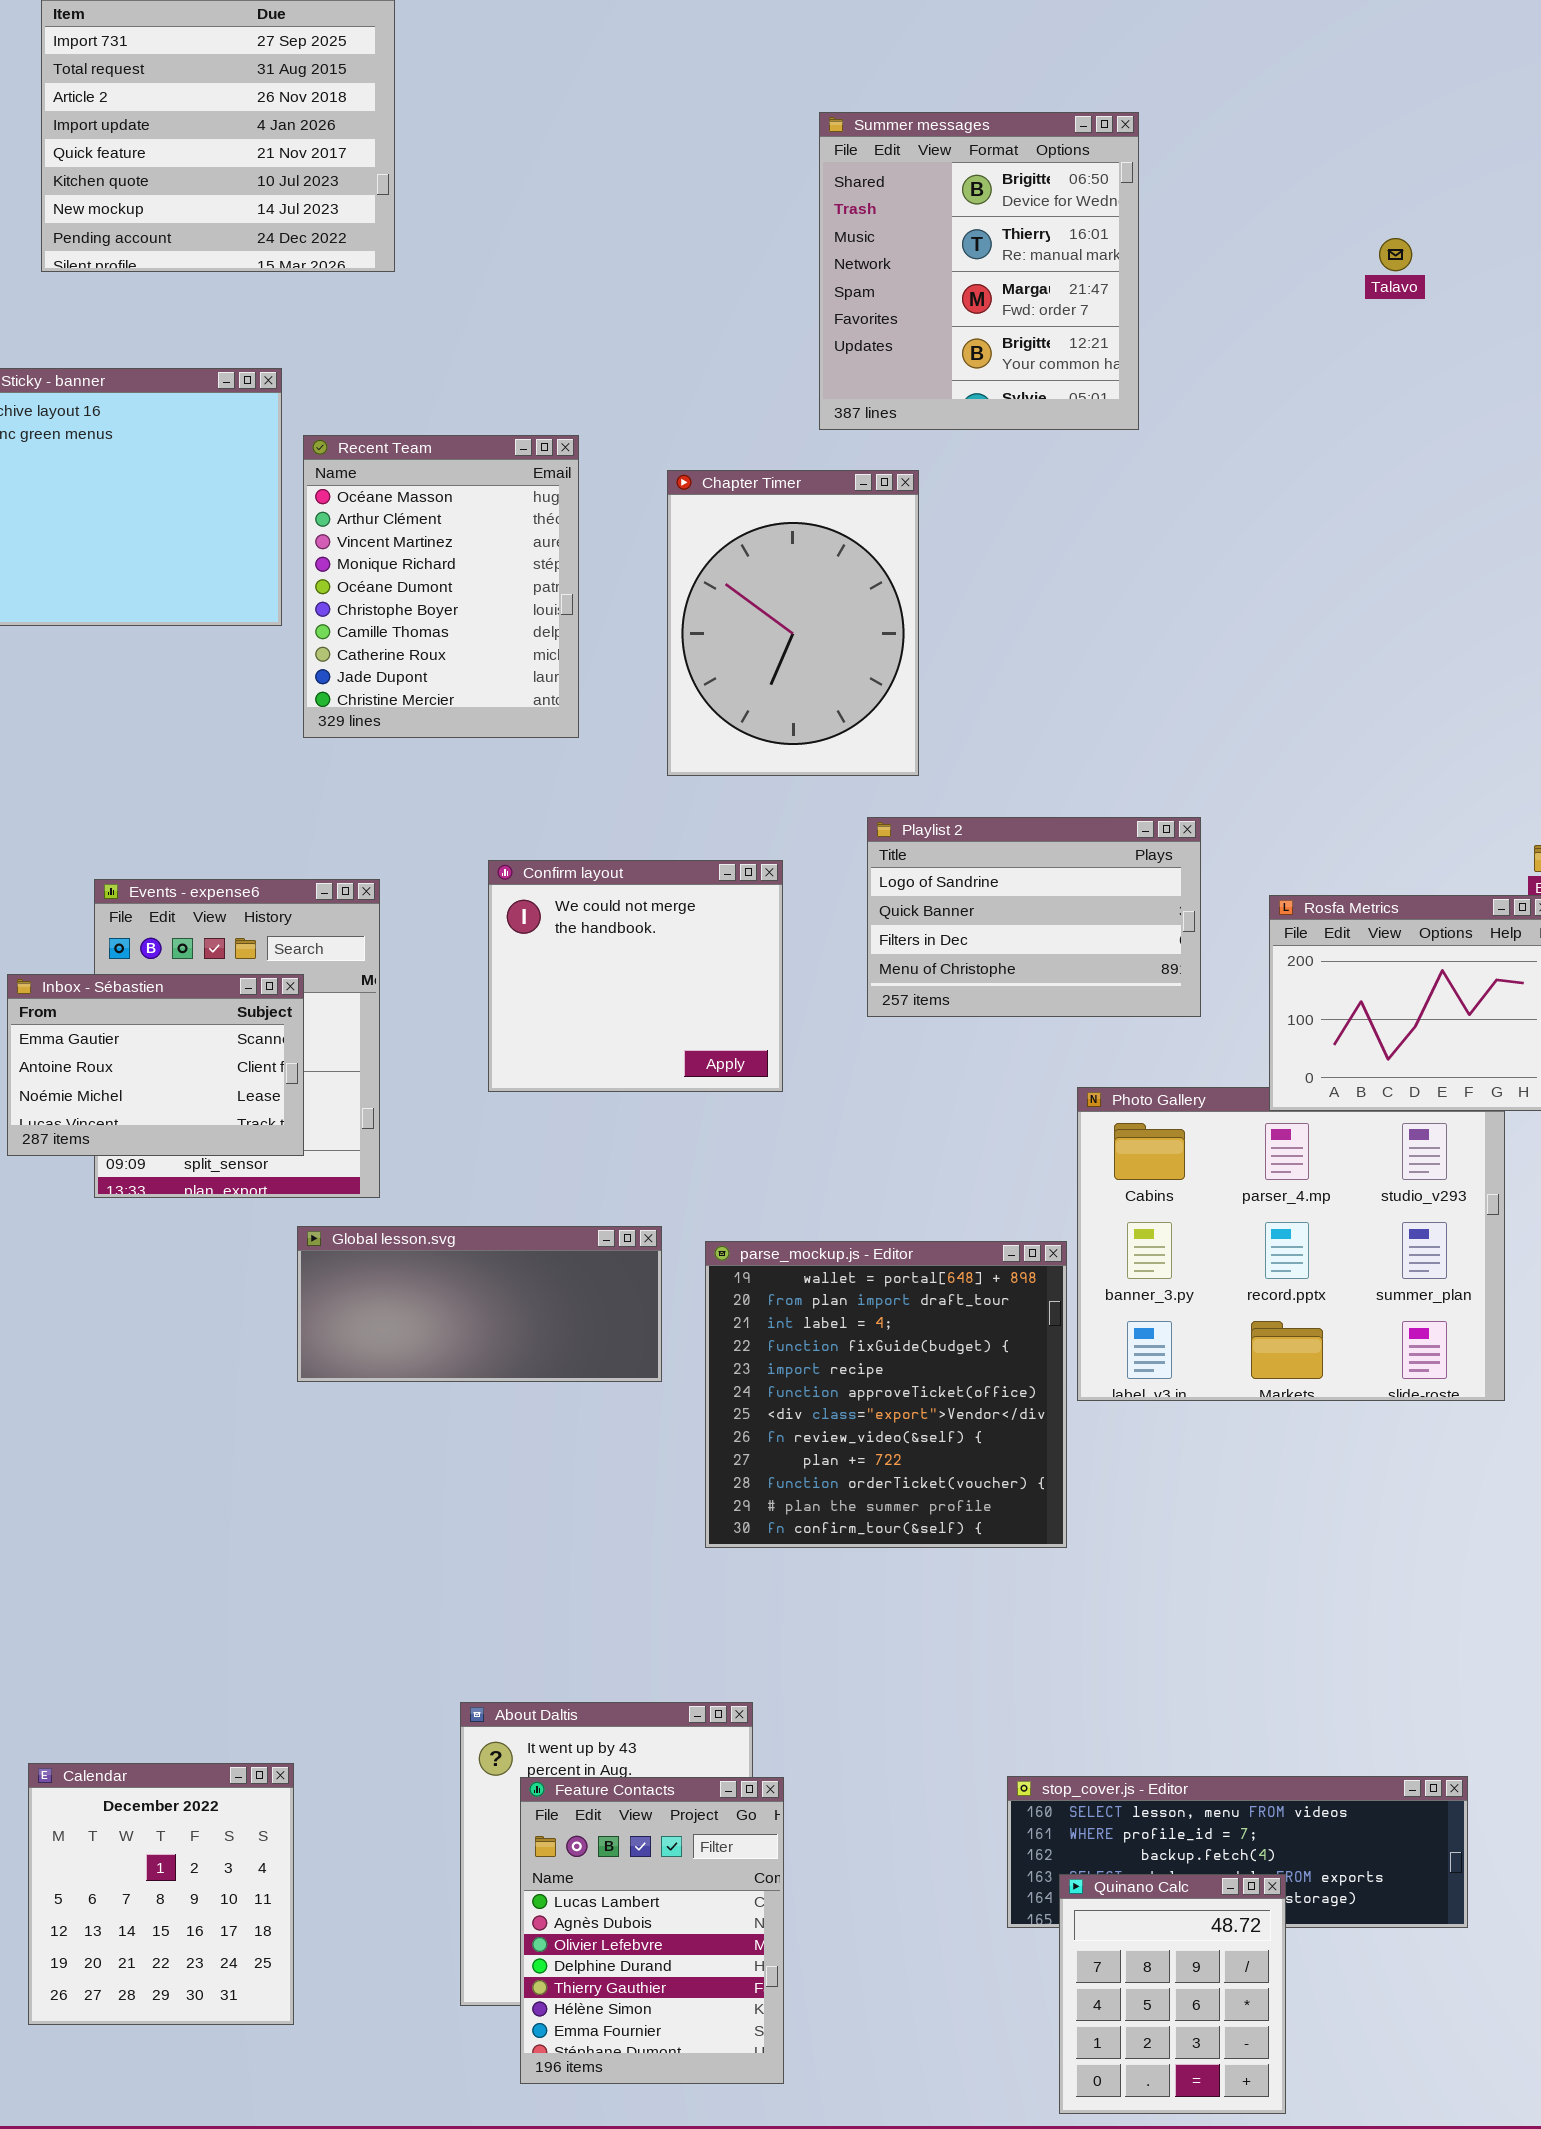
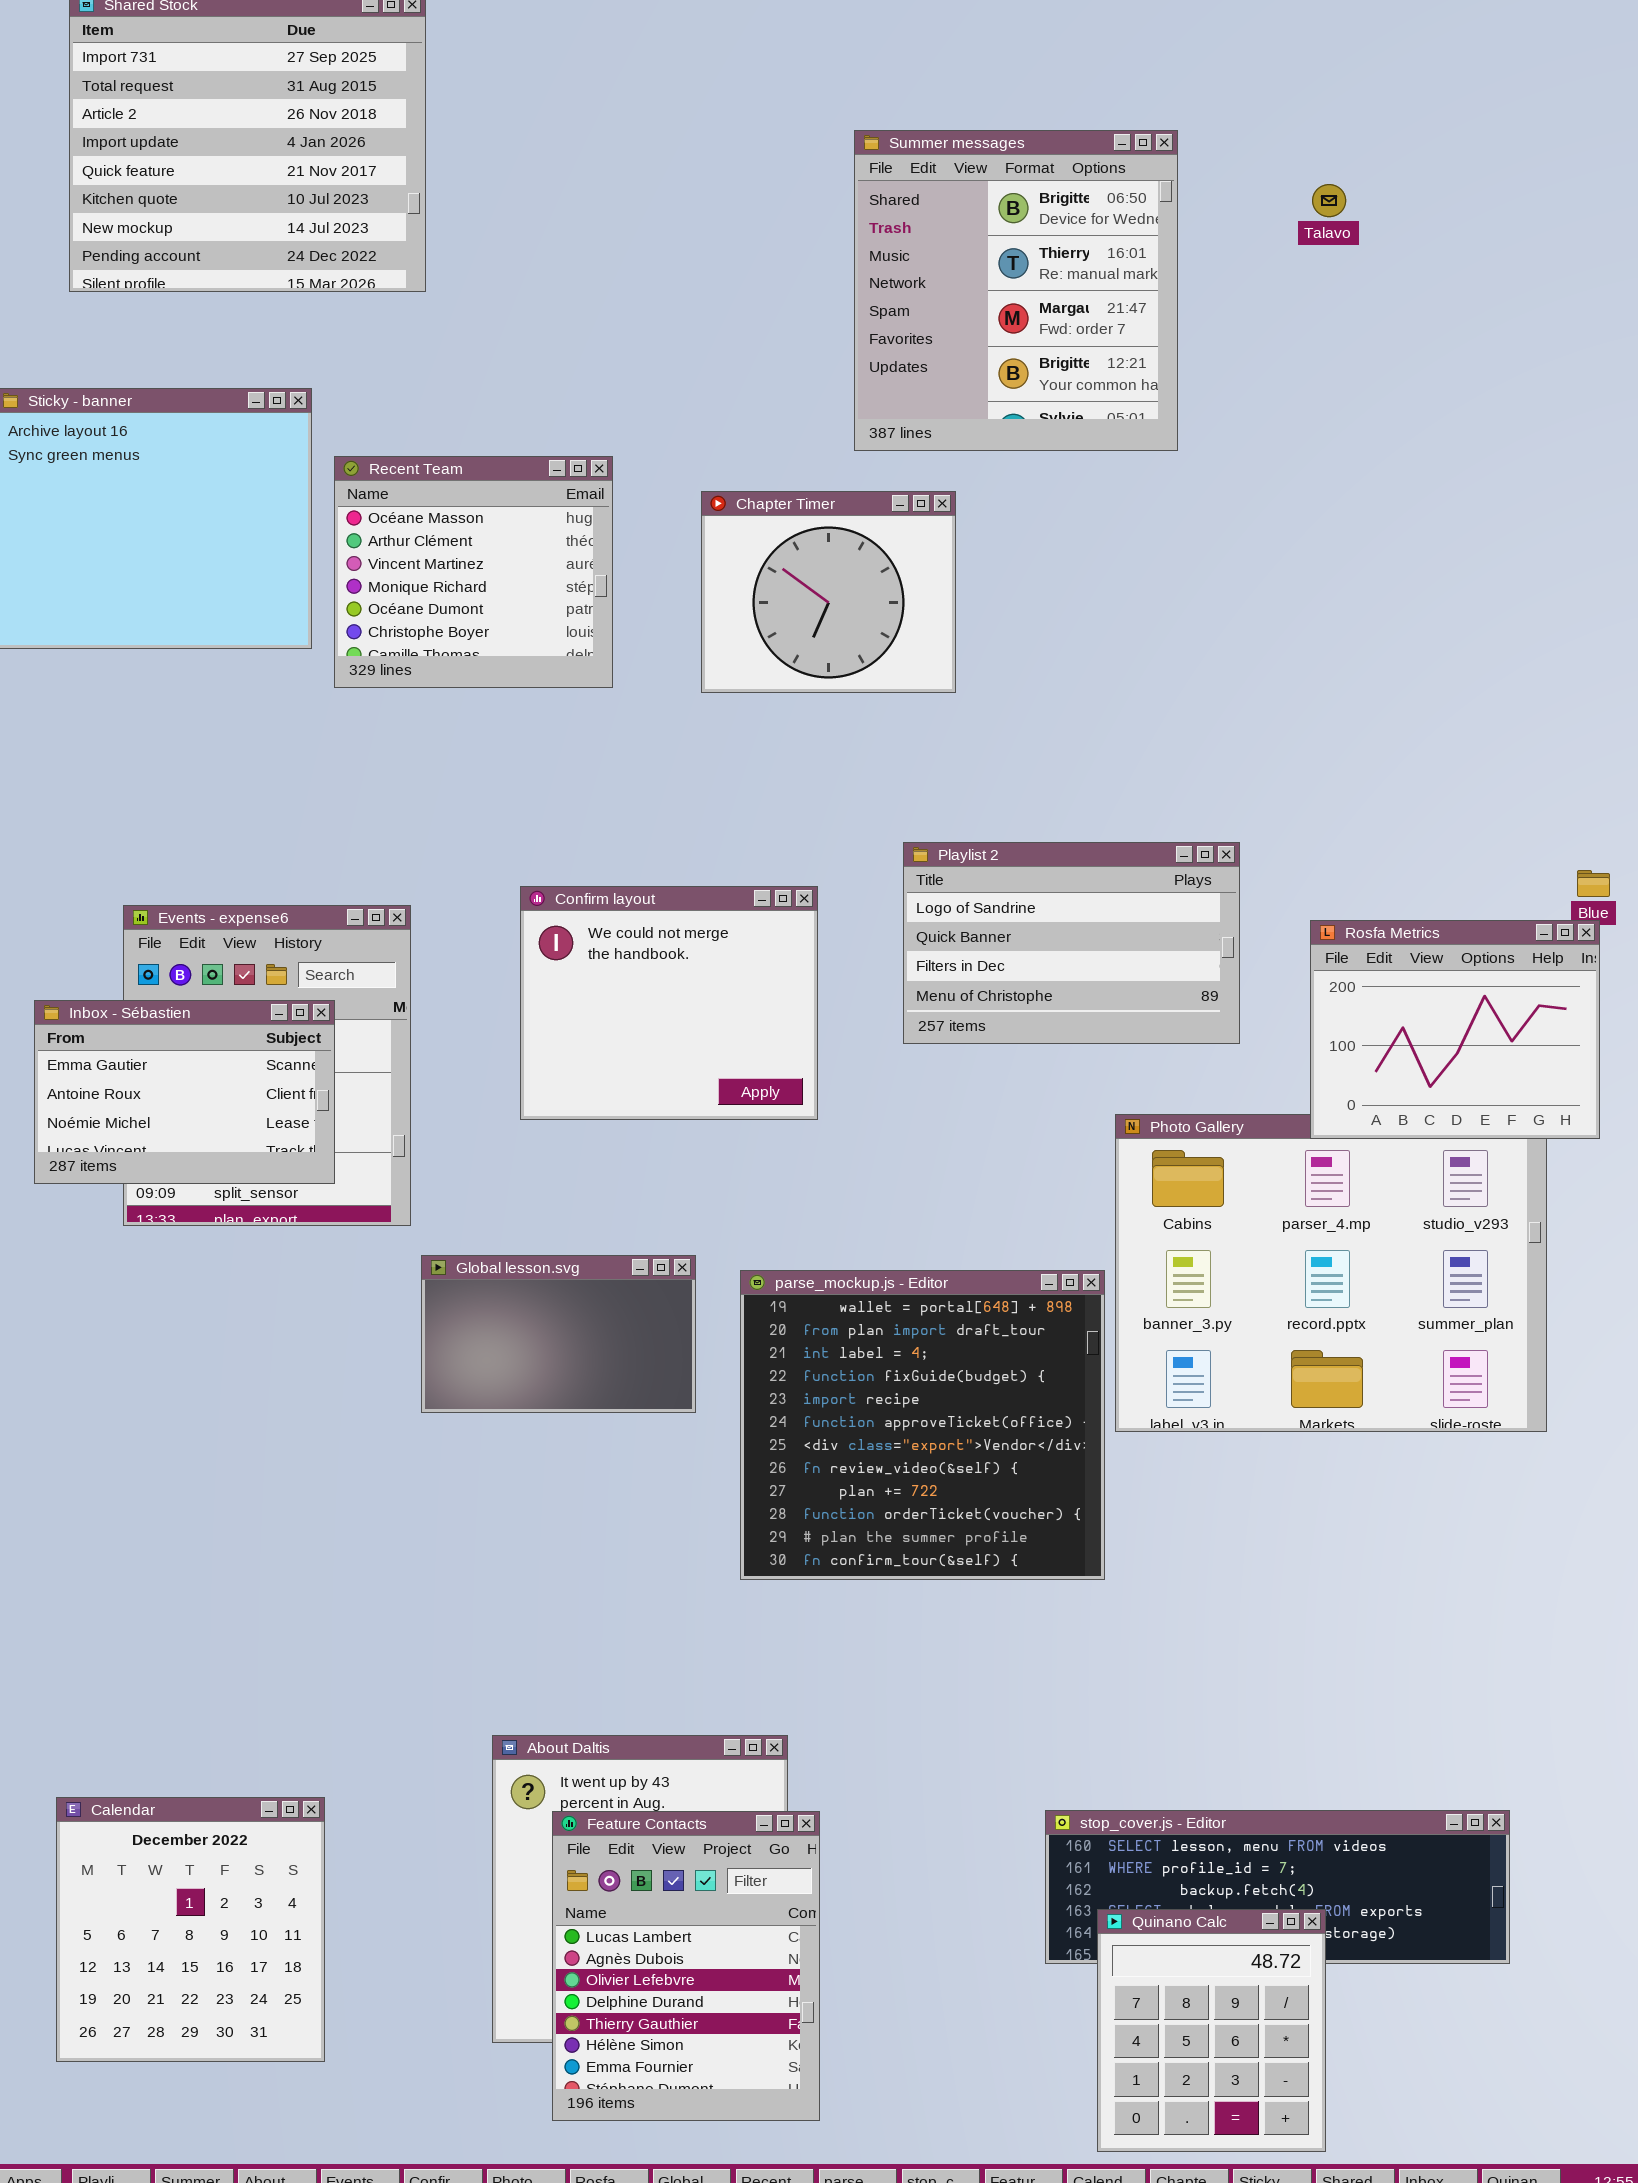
Talavo: [1379,238,1412,271] -> [1312,184,1346,217], moved
Recent Team: [303,435,579,738] -> [334,456,613,688], resized
Chapter Timer: [667,470,919,776] -> [701,491,956,693], resized
Global lesson.svg: [297,1226,662,1382] -> [421,1255,696,1413], resized

